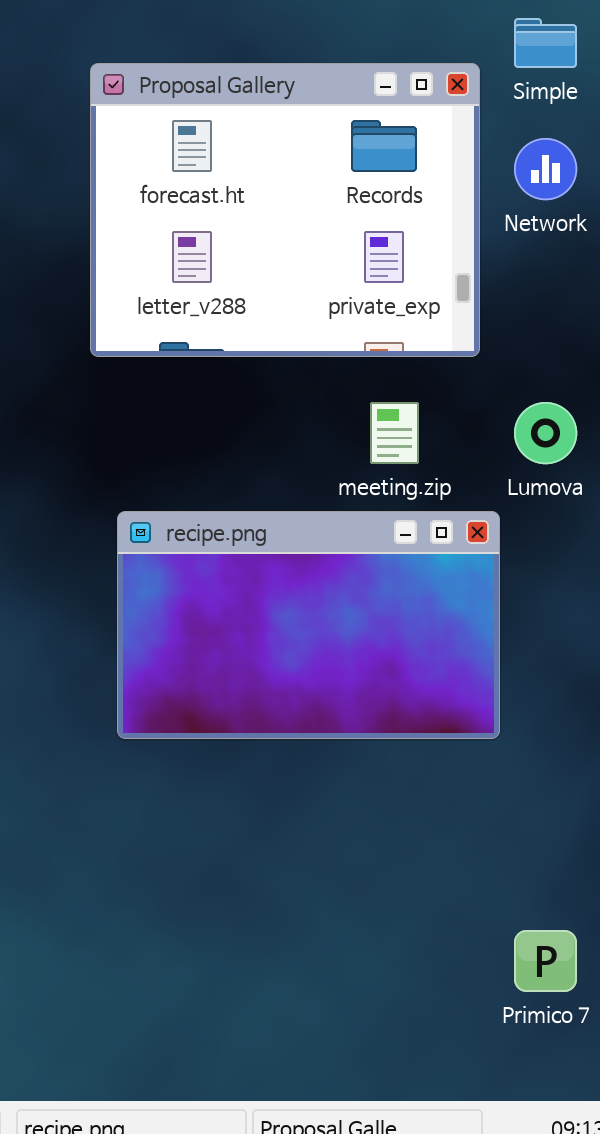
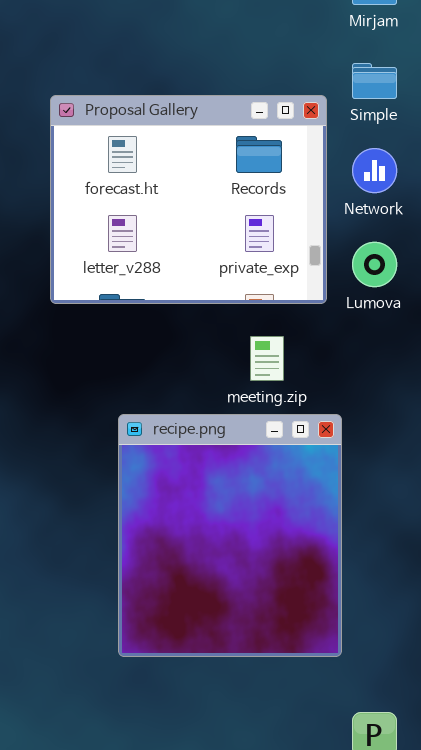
Lumova: [514,402,577,464] -> [352,242,397,287], moved
recipe.png: [117,511,500,739] -> [118,414,342,657], resized

